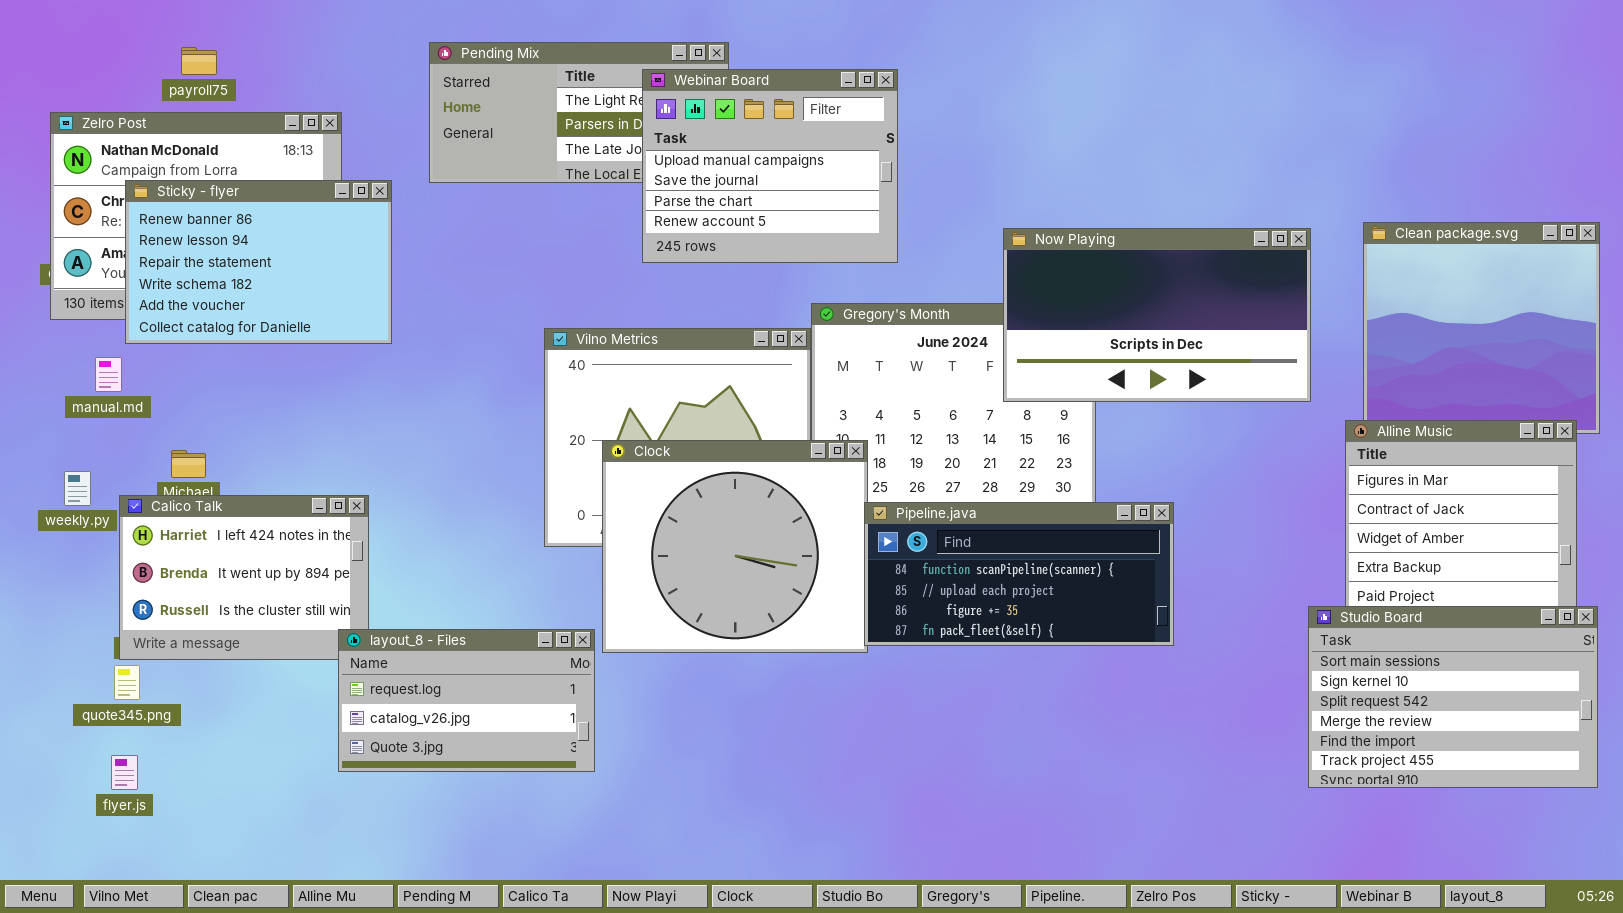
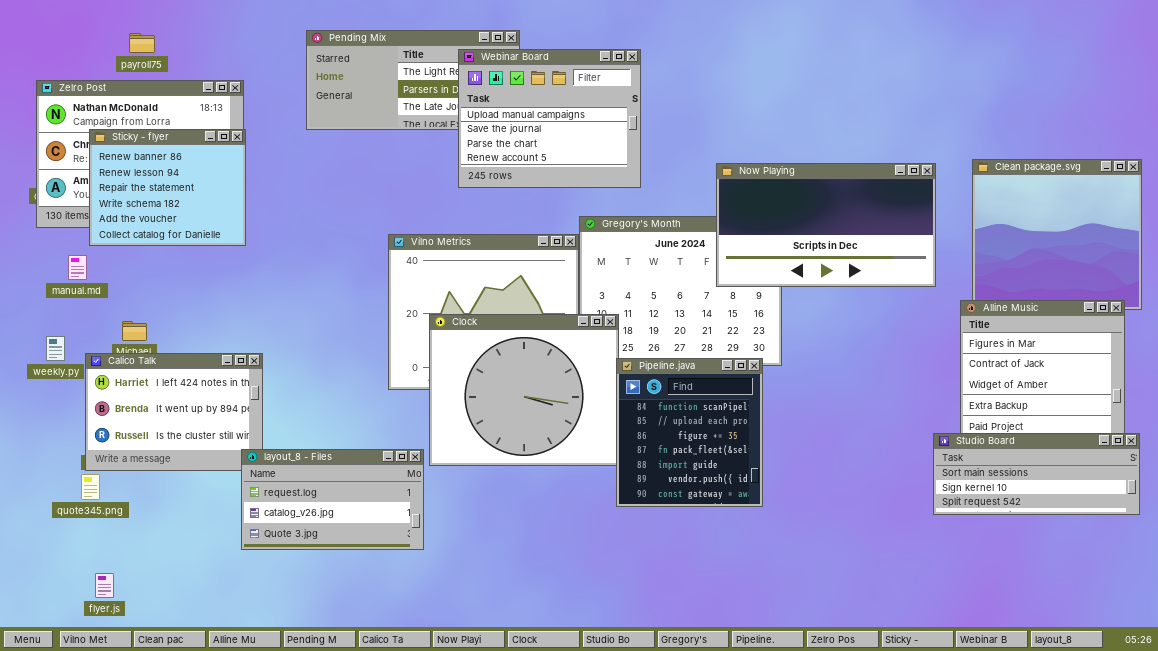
Sticky - flyer: [125,180,392,344] -> [89,129,246,246], resized
Pipeline.java: [864,502,1174,646] -> [616,358,763,507], resized
Studio Board: [1308,606,1598,788] -> [933,433,1140,515], resized
flyer.js: [111,755,138,790] -> [95,573,114,598], moved

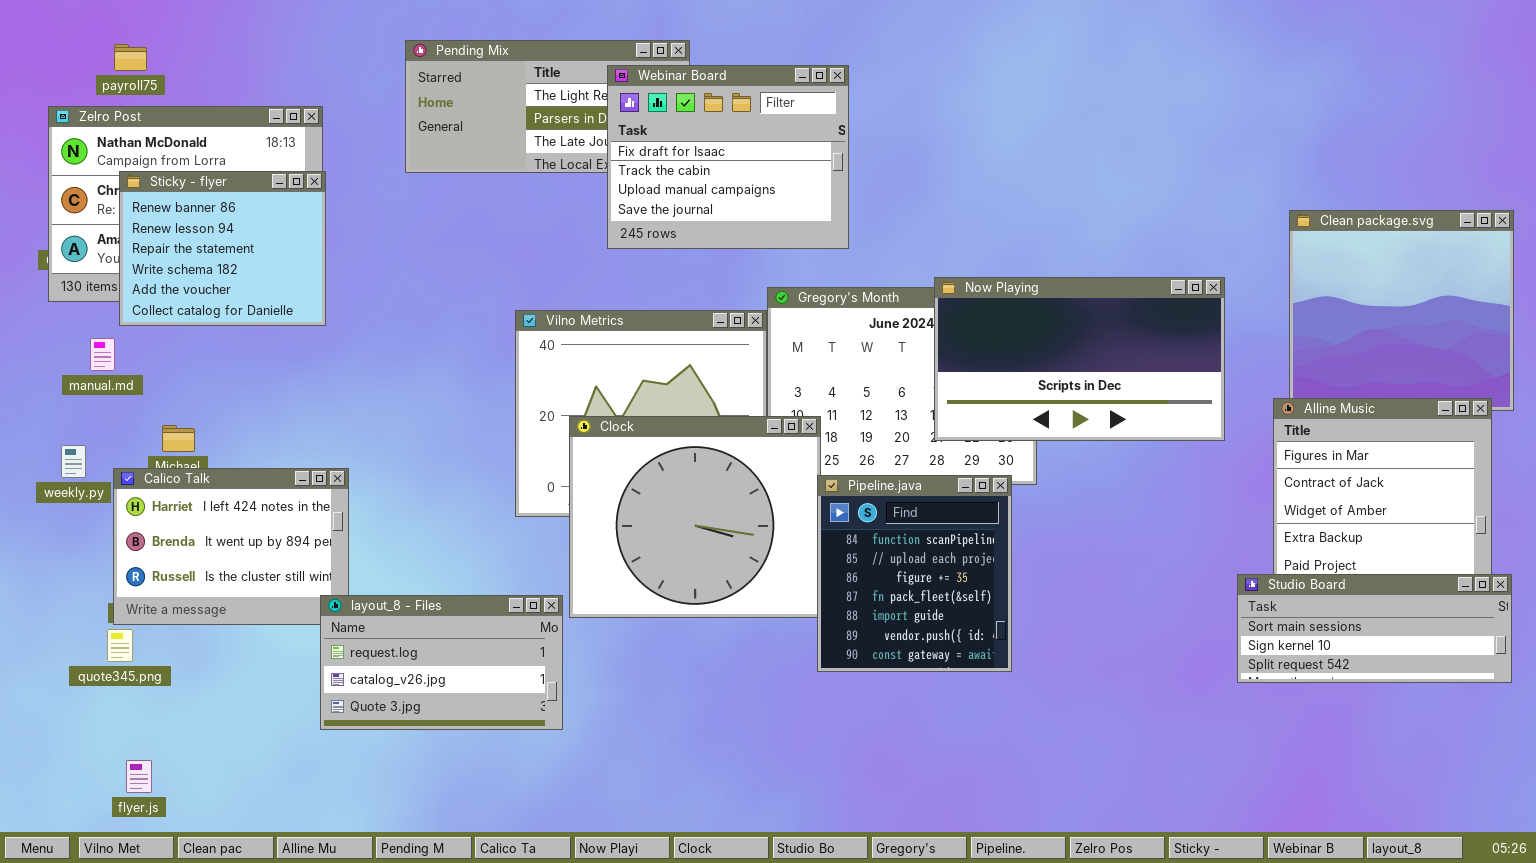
payroll75: [129,33,155,53] -> [114,44,147,71], moved
Webinar Board: [458,49,641,188] -> [607,65,849,249], scrolled up 2 rows
Now Playing: [716,163,936,287] -> [934,277,1225,441], moved

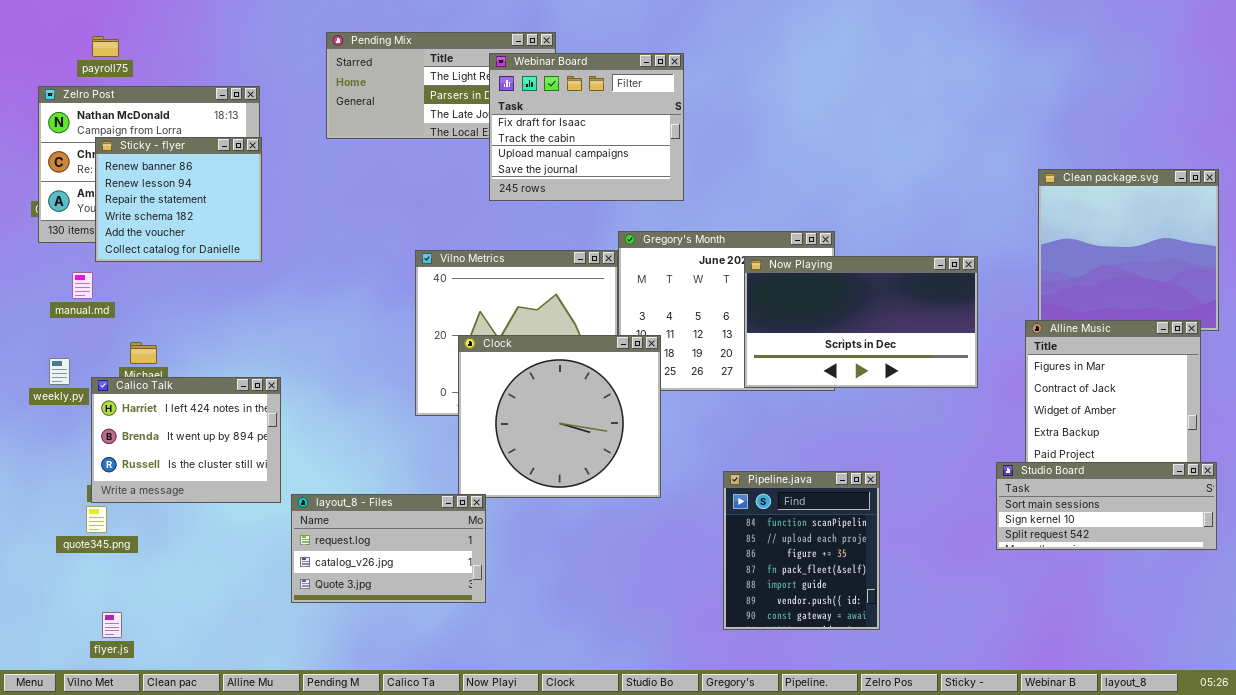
Now Playing: [934,277,1225,441] -> [744,256,978,388], moved
Pipeline.java: [817,475,1012,672] -> [723,471,880,630], moved
layout_8 - Files: [320,595,563,730] -> [291,494,486,603], moved

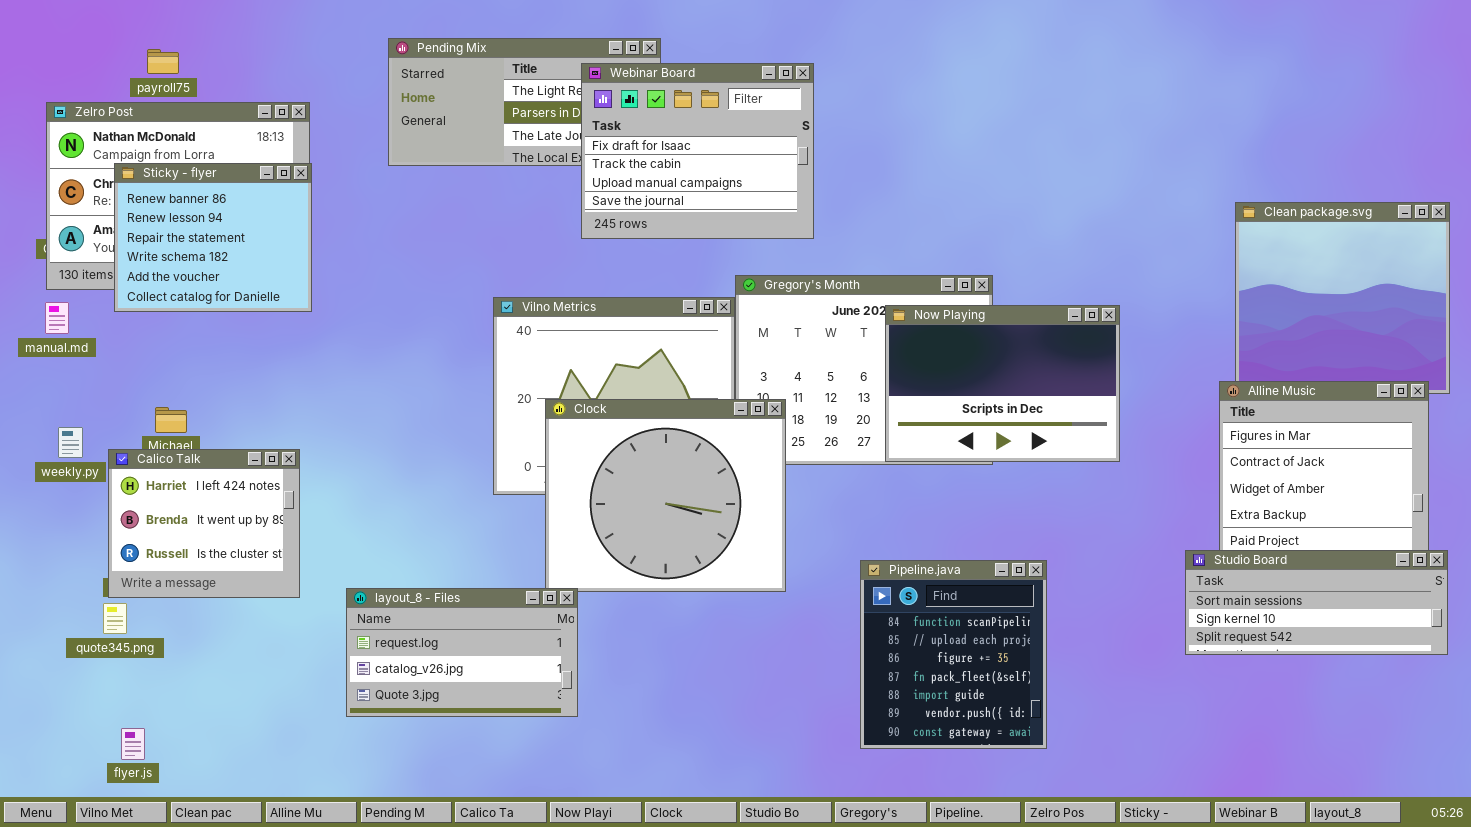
payroll75: [92,36,119,57] -> [147,49,179,74], moved
Now Playing: [744,256,978,388] -> [885,305,1120,462], resized
manual.md: [72,272,93,299] -> [45,302,69,334], moved
Calico Talk: [91,377,281,503] -> [108,449,300,598], resized

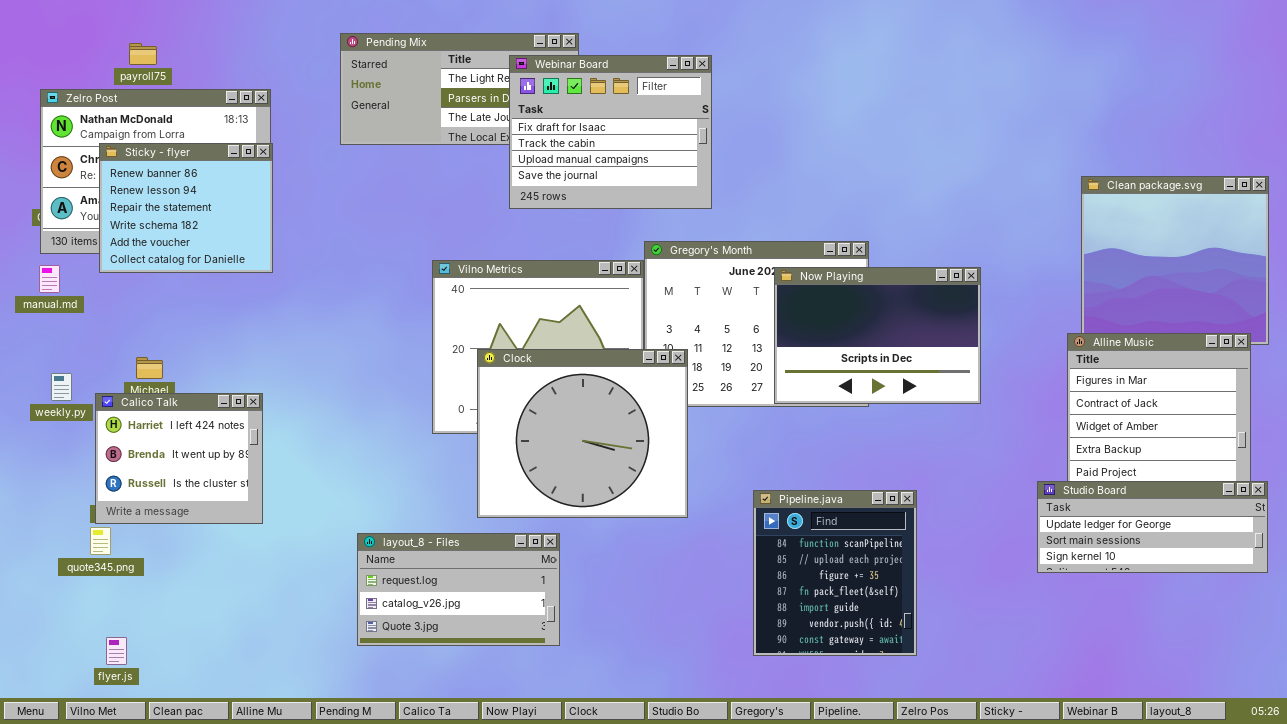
Studio Board: [1185,550,1448,655] -> [1037,481,1268,573], scrolled up 1 row
layout_8 - Files: [346,588,578,717] -> [357,533,560,646], moved

